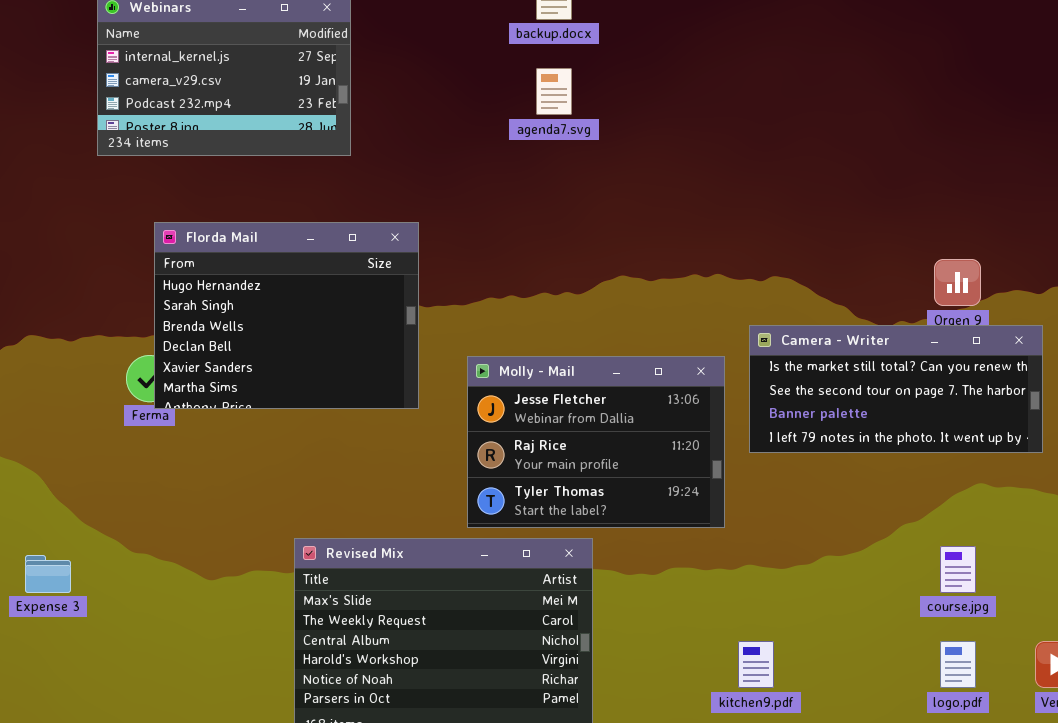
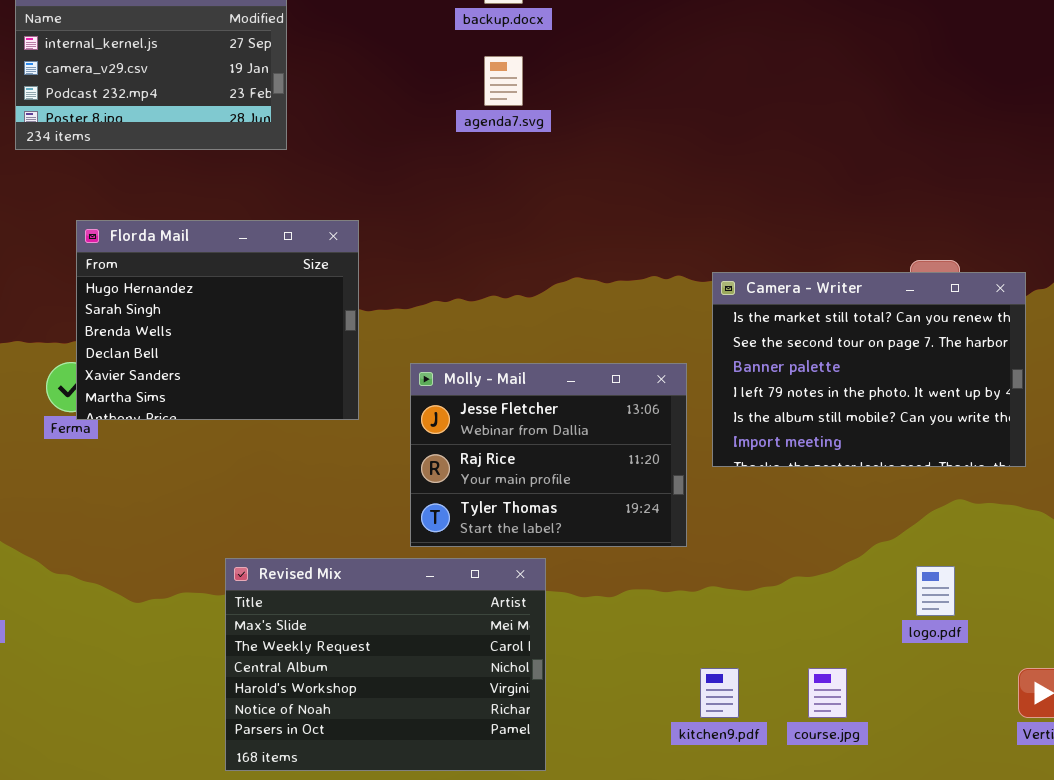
Camera - Writer: [749,325,1043,453] -> [712,272,1026,467], resized
course.jpg: [940,546,976,593] -> [808,668,847,718], moved
logo.pdf: [940,641,976,688] -> [916,566,955,616], moved

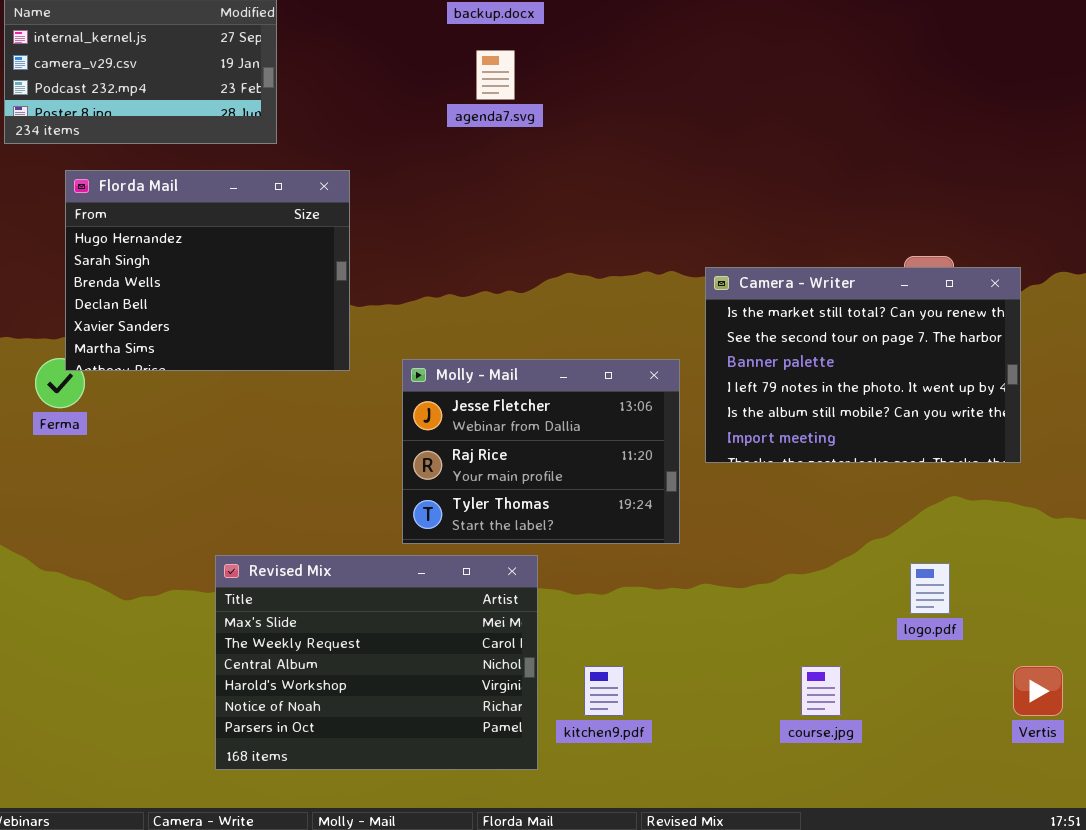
Florda Mail: [76,220,359,420] -> [65,170,350,371], moved
kitchen9.pdf: [700,668,739,718] -> [584,666,624,716], moved

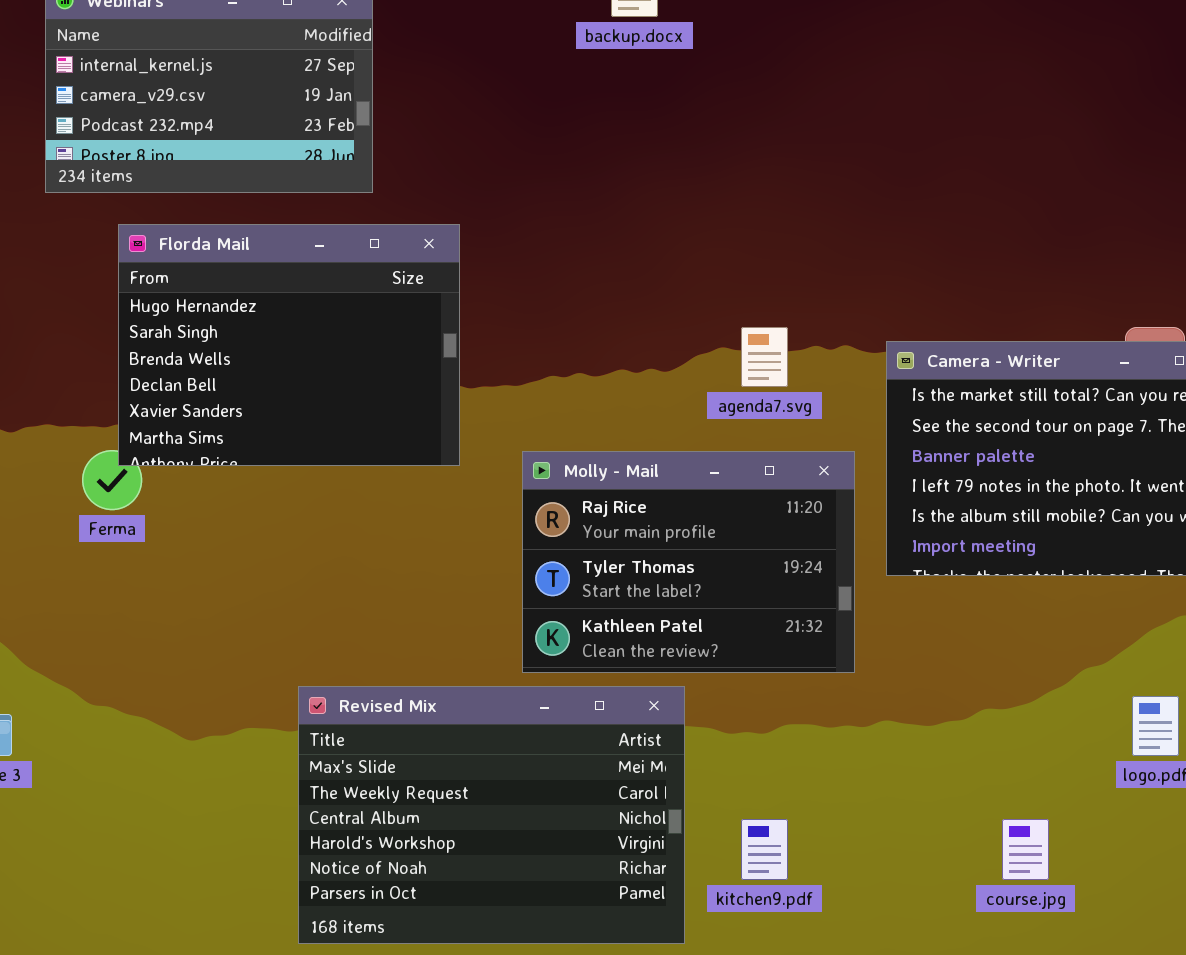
agenda7.svg: [476,50,515,100] -> [741,327,788,387], moved
Molly - Mail: [402,359,680,544] -> [522,451,855,673], scrolled down 1 row

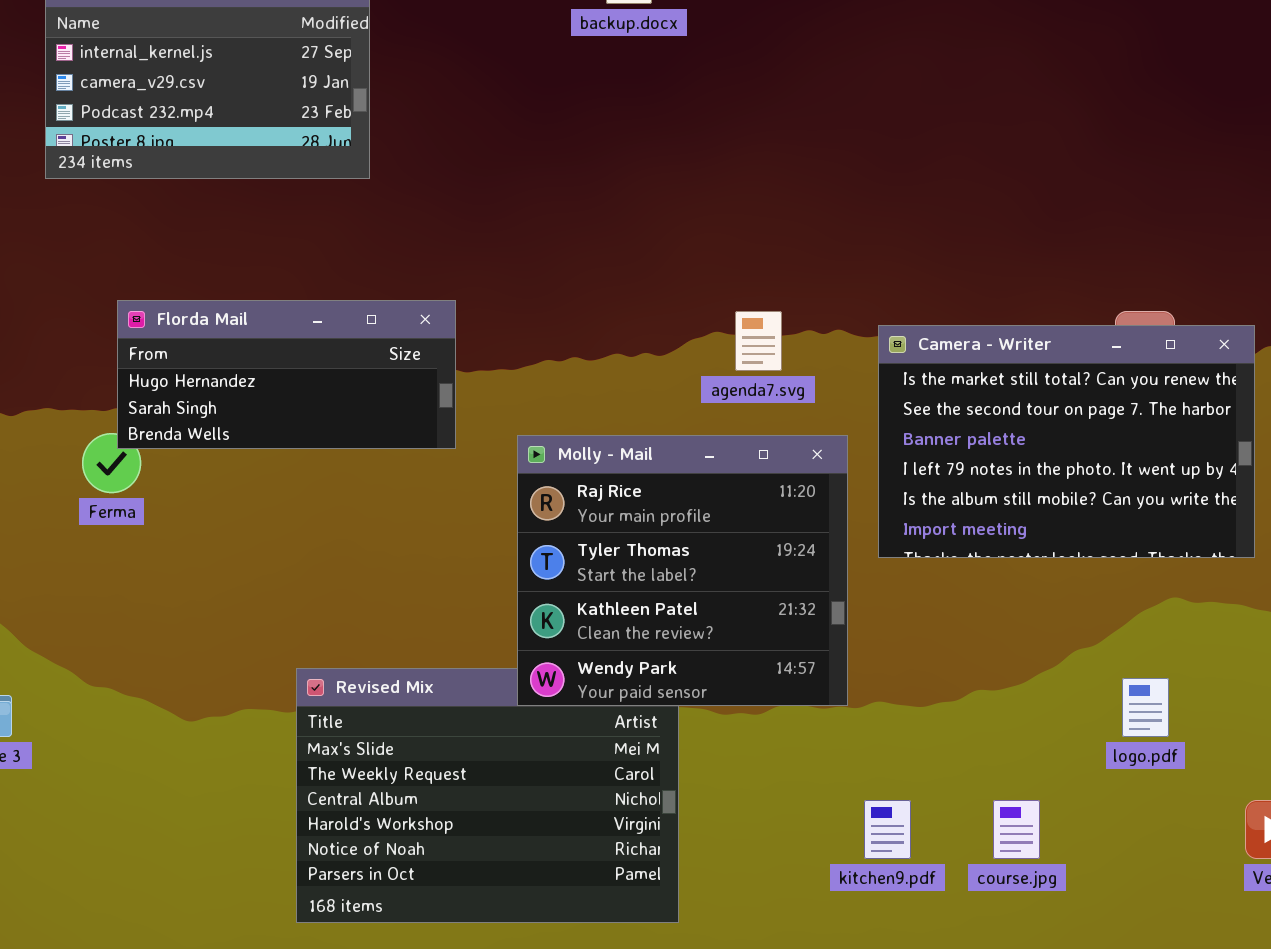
Florda Mail: [118,224,460,466] -> [117,300,456,449], resized
Molly - Mail: [522,451,855,673] -> [517,435,848,706], resized
kitchen9.pdf: [741,819,788,880] -> [864,800,911,859], moved

